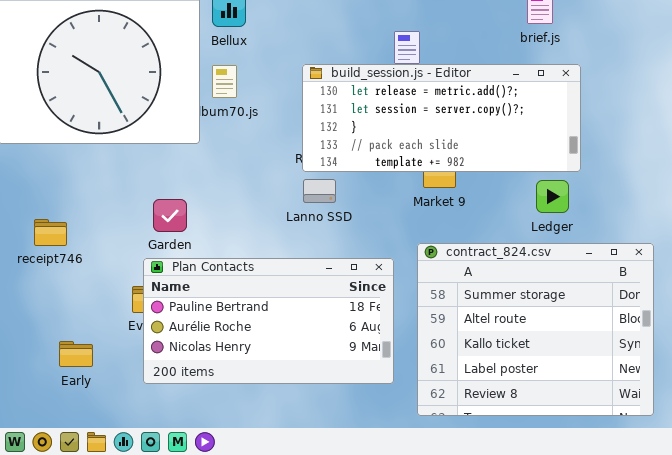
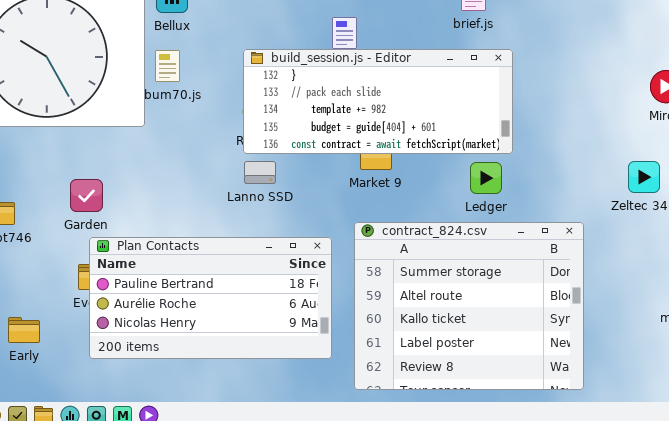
build_session.js - Editor: [302,64,581,172] -> [243,49,513,154], scrolled down 2 rows
Garden: [153,199,187,232] -> [70,179,103,212], moved

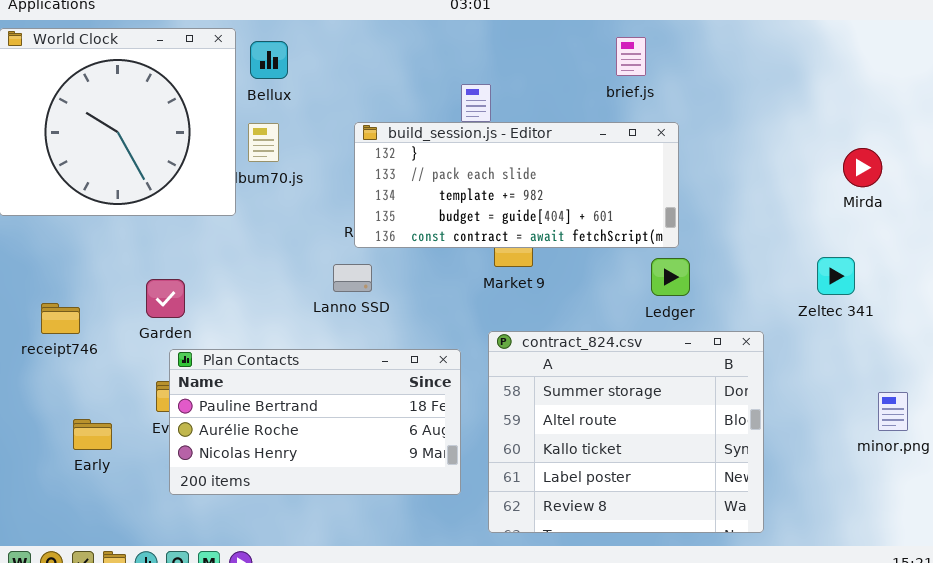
Lanno SSD: [244,161,276,184] -> [333,264,372,292], moved
Ledger: [470,162,502,194] -> [651,258,690,296], moved
Early: [8,317,40,343] -> [73,419,112,450], moved

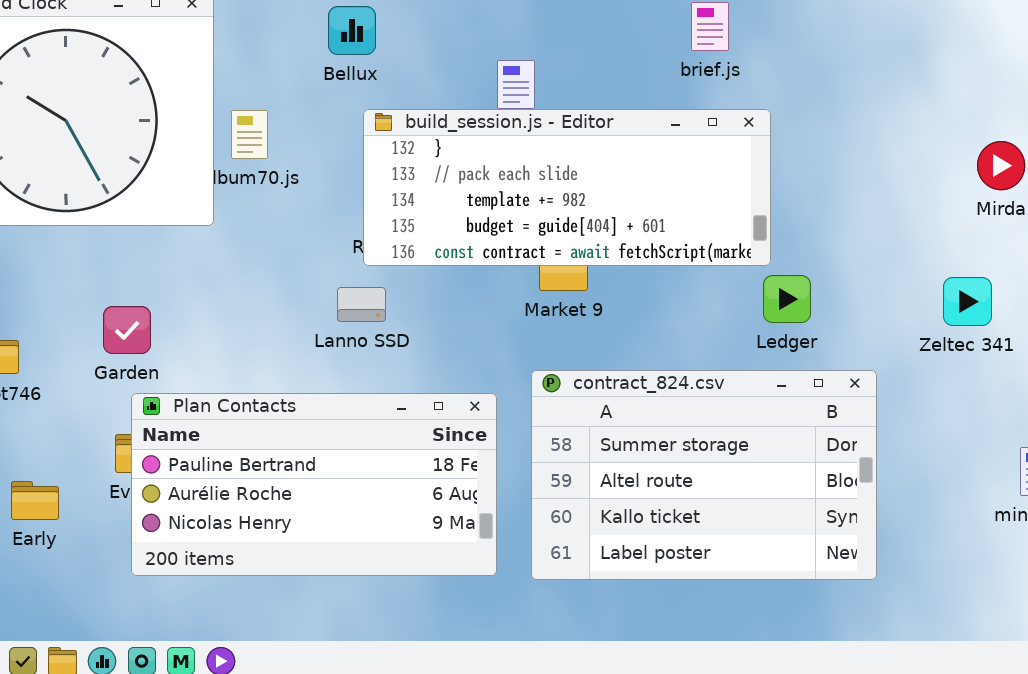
Bellux: [250,41,288,79] -> [328,6,376,55], moved
Ledger: [651,258,690,296] -> [763,275,811,323], moved
contract_824.csv: [488,331,764,533] -> [531,370,877,580], resized

